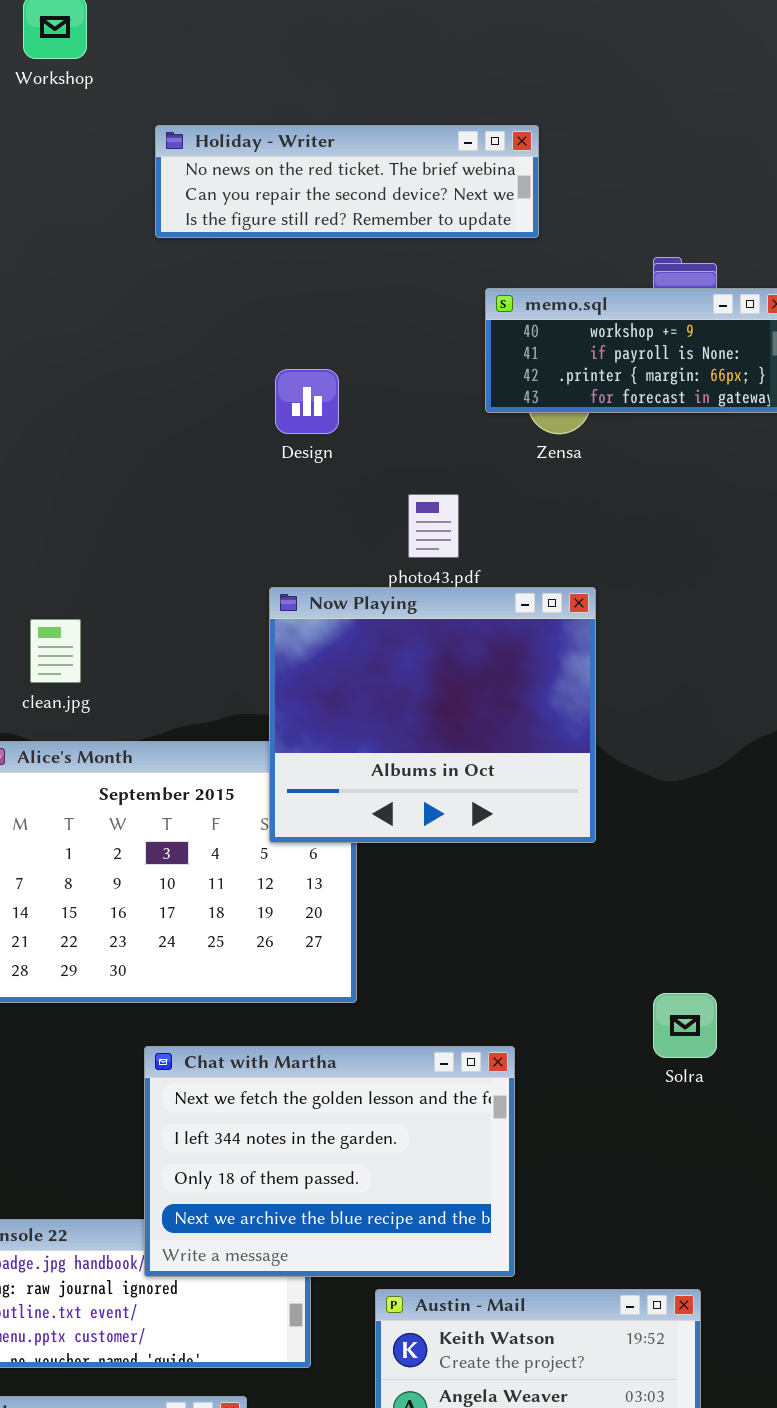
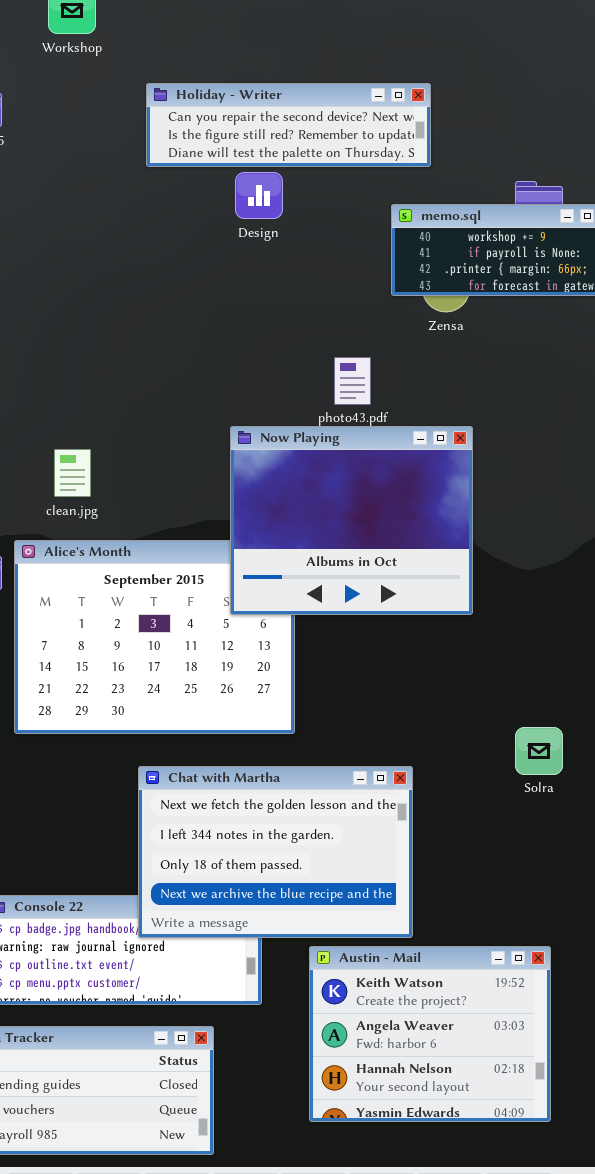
Holiday - Writer: [155,125,539,238] -> [146,83,431,167], scrolled down 1 row
Design: [275,369,339,434] -> [235,172,283,219], moved

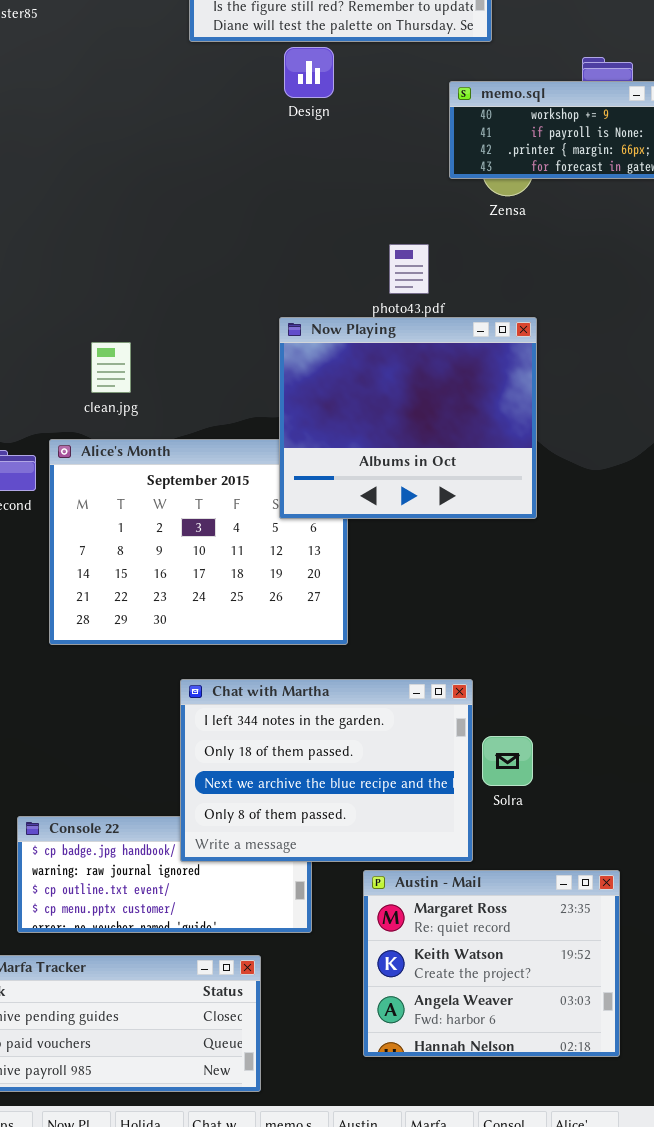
Solra: [515,727,563,775] -> [482,736,533,786], moved
Chat with Martha: [138,766,413,938] -> [180,679,473,862], scrolled down 1 row
Austin - Mail: [309,946,551,1122] -> [363,870,620,1057], scrolled up 1 row

